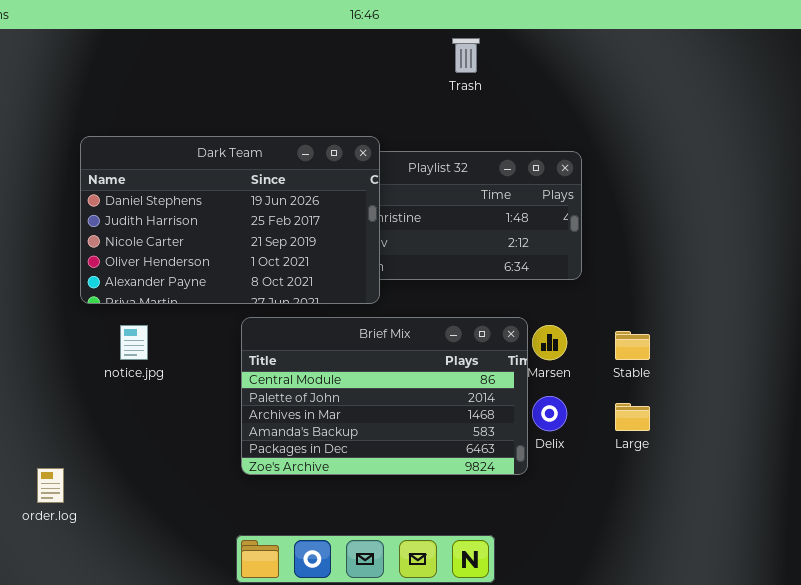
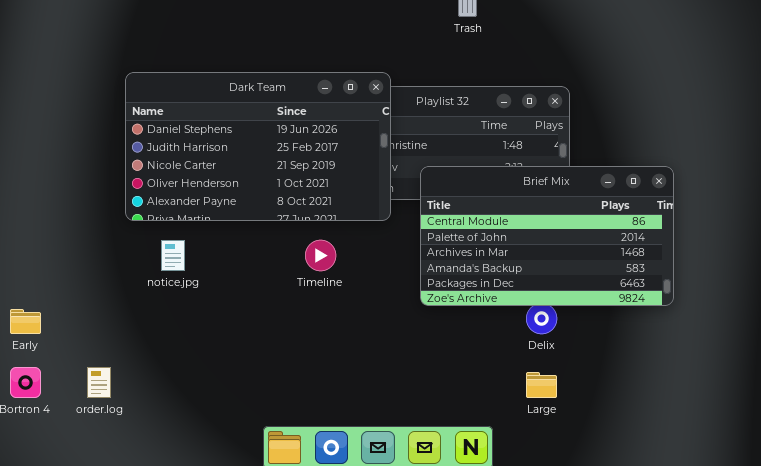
Brief Mix: [241,317,528,475] -> [420,166,674,306], moved
Large: [615,403,650,431] -> [526,372,557,398], moved

